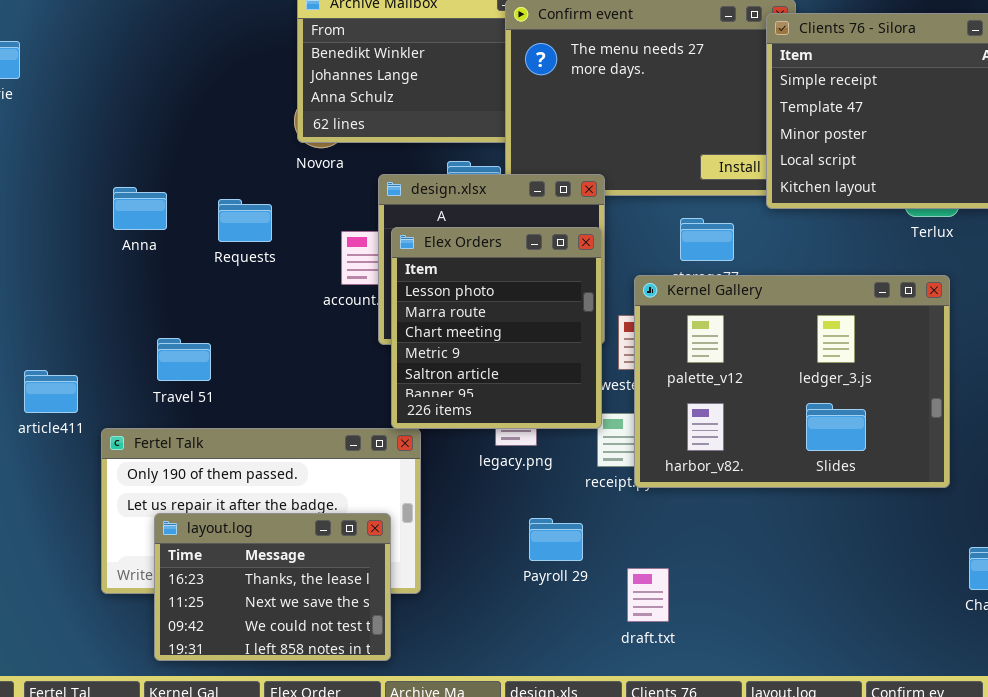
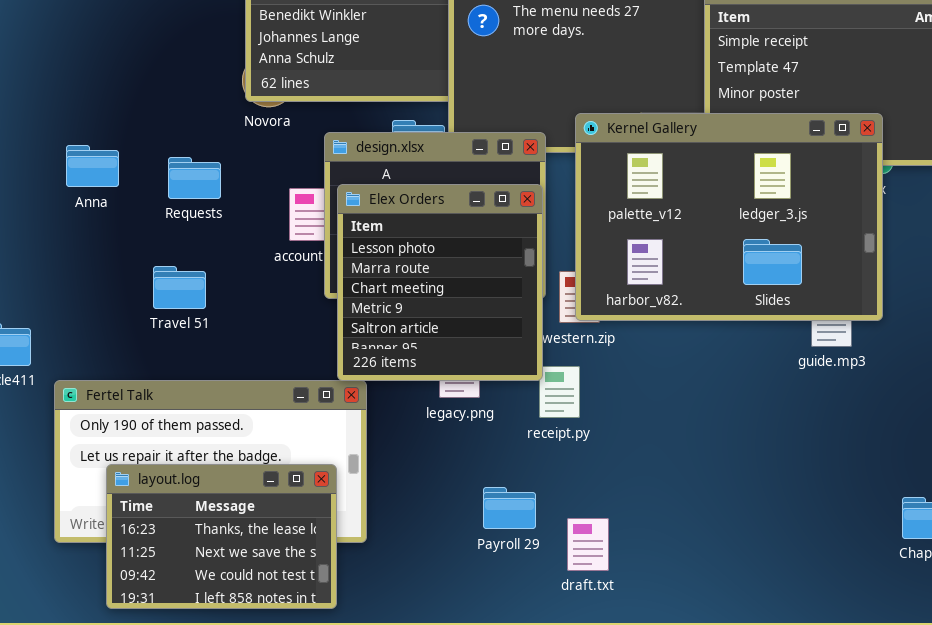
Kernel Gallery: [634,275,950,488] -> [575,113,883,321], moved
Travel 51: [157,338,211,381] -> [153,266,206,309], moved
Payroll 29: [529,518,583,561] -> [483,487,536,529], moved

